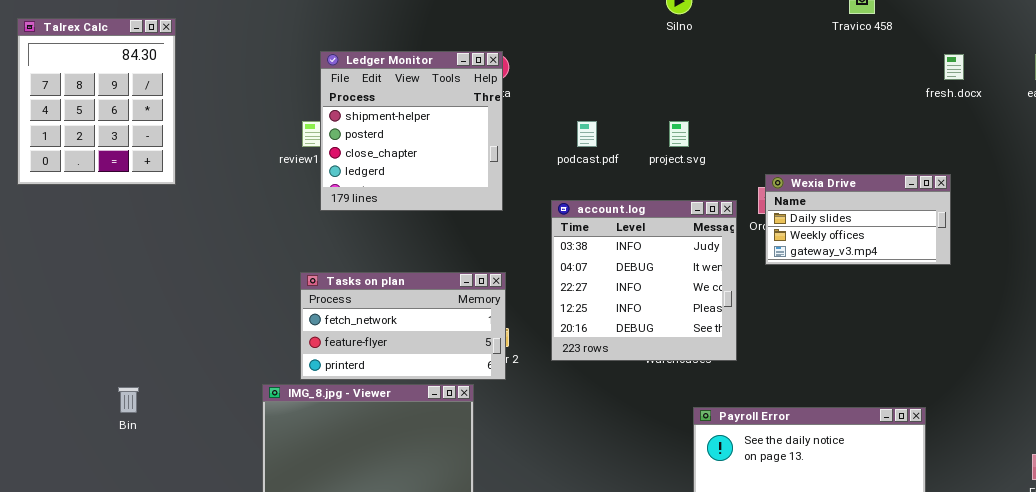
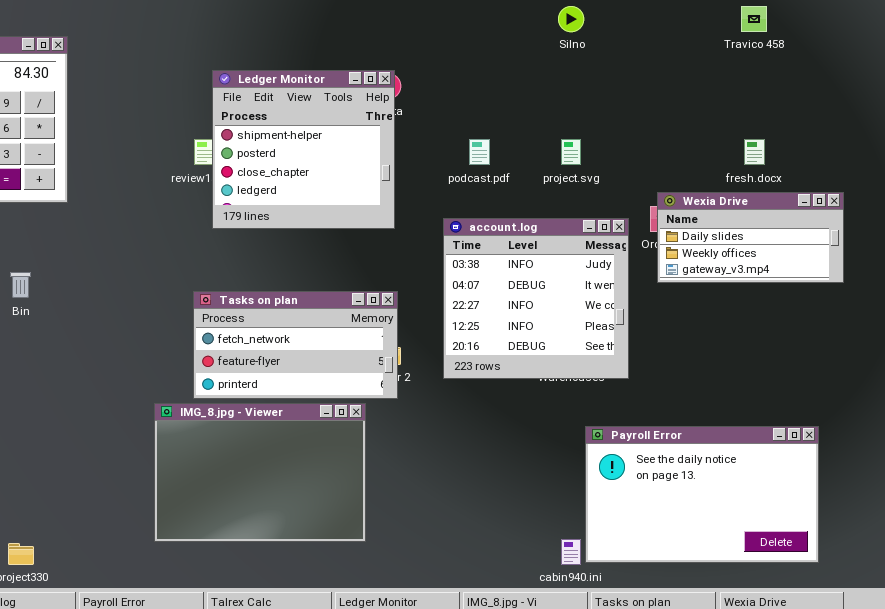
fresh.docx: [944,54,964,80] -> [744,139,765,165], moved
Bin: [118,387,139,413] -> [10,272,31,298], moved

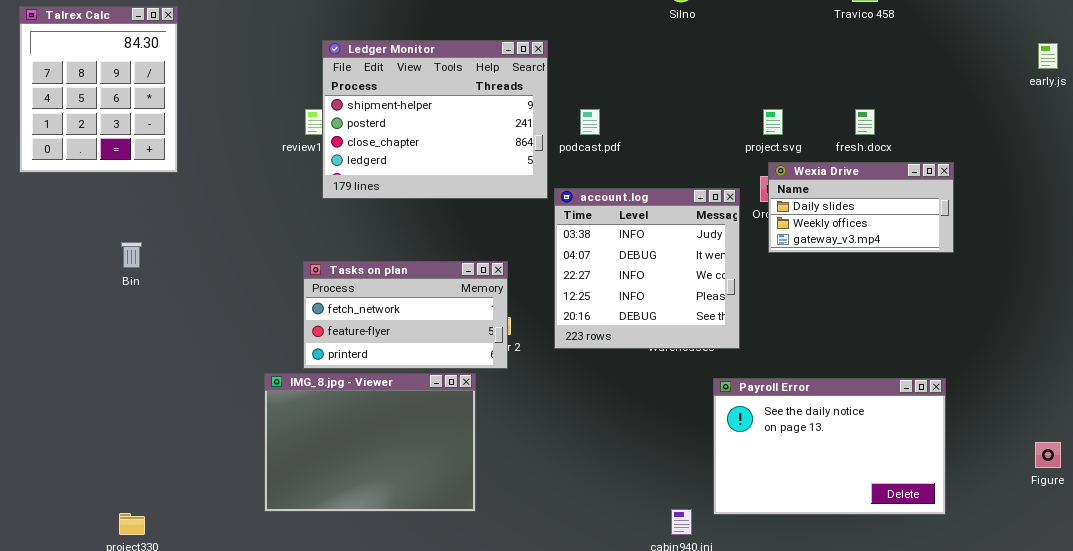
Ledger Monitor: [212,70,395,229] -> [322,40,548,199], resized
project.svg: [561,139,581,165] -> [763,109,783,135], moved
Payroll Error: [585,426,819,563] -> [713,378,946,515], moved

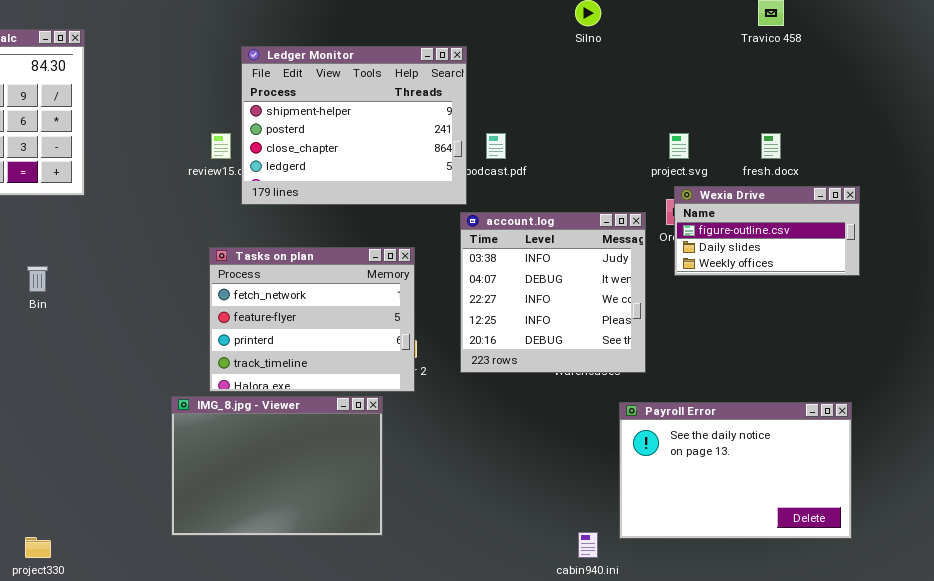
Ledger Monitor: [322,40,548,199] -> [241,46,467,205], moved
Wexia Drive: [768,162,954,253] -> [674,186,860,276], scrolled up 1 row
Tasks on plan: [303,261,508,369] -> [209,247,415,392], resized

